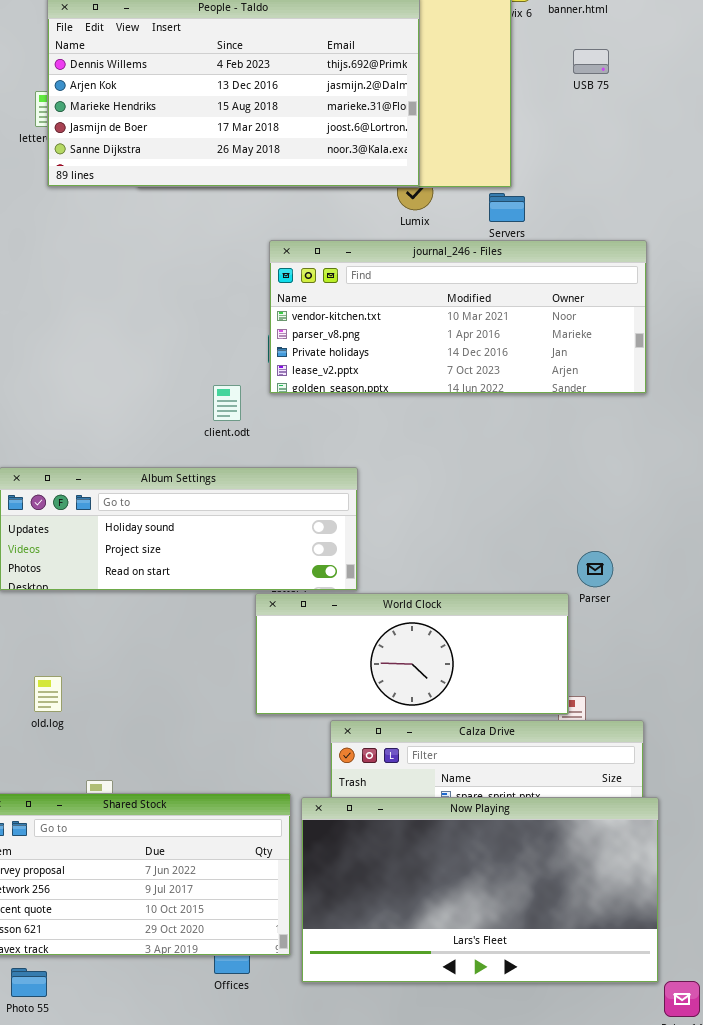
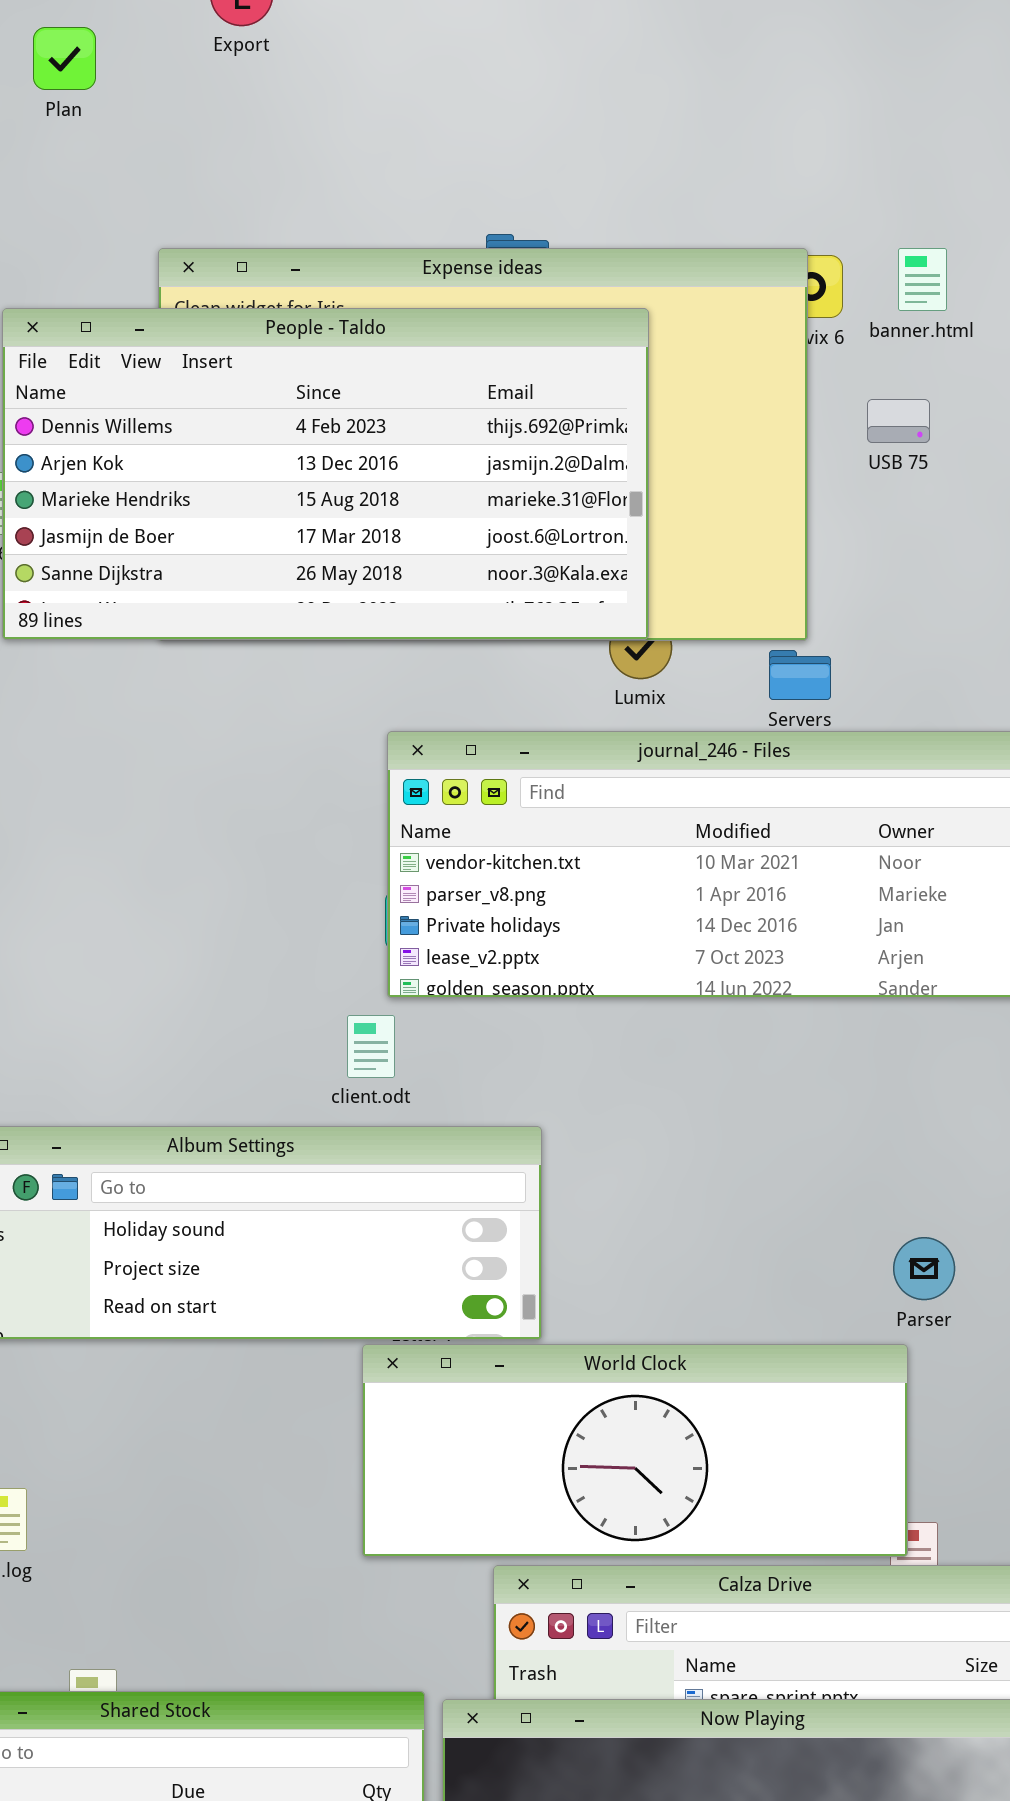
USB 75: [573,49,609,74] -> [867,399,930,443], moved
client.odt: [213,385,241,421] -> [347,1015,395,1078], moved
Parser: [577,551,613,587] -> [893,1237,955,1300], moved

